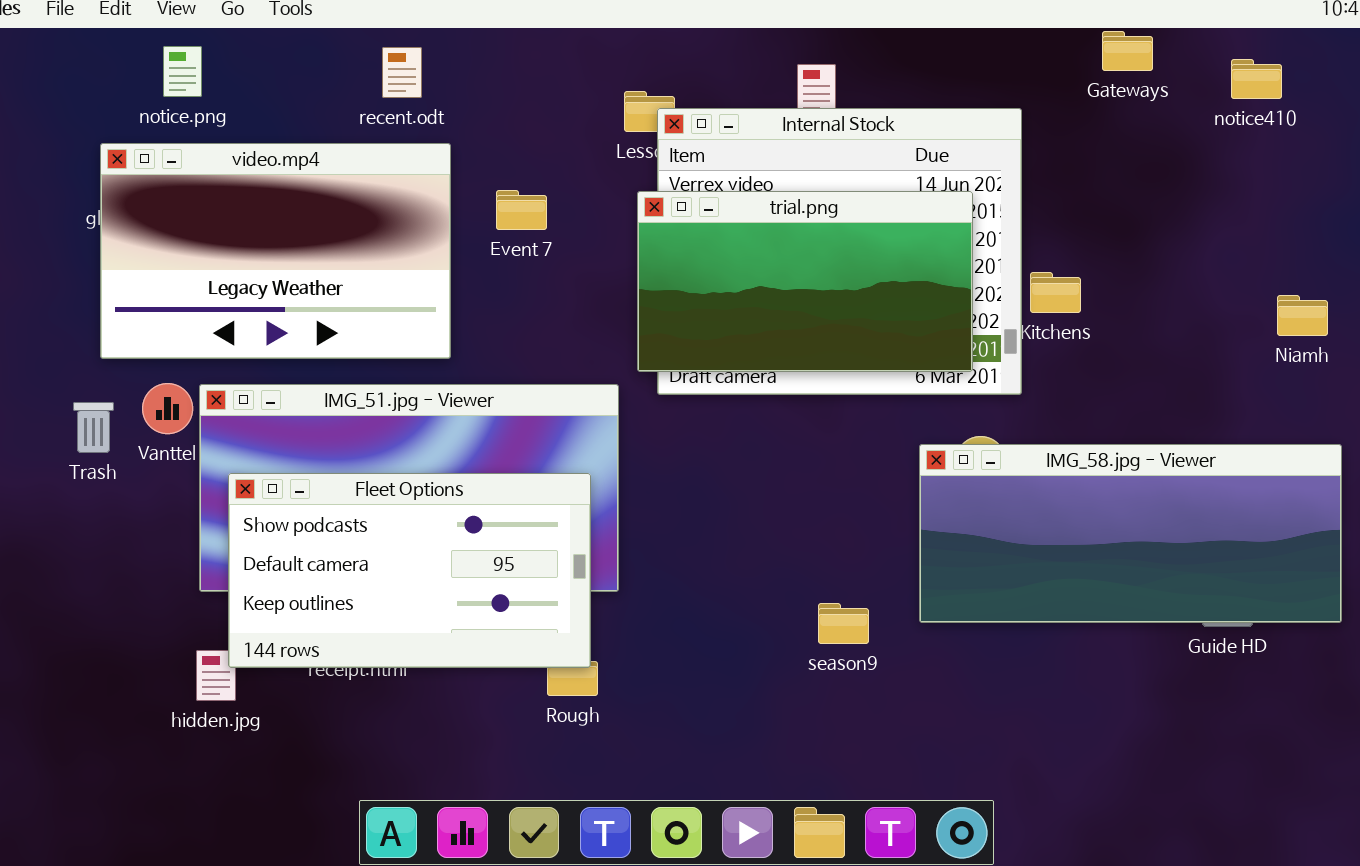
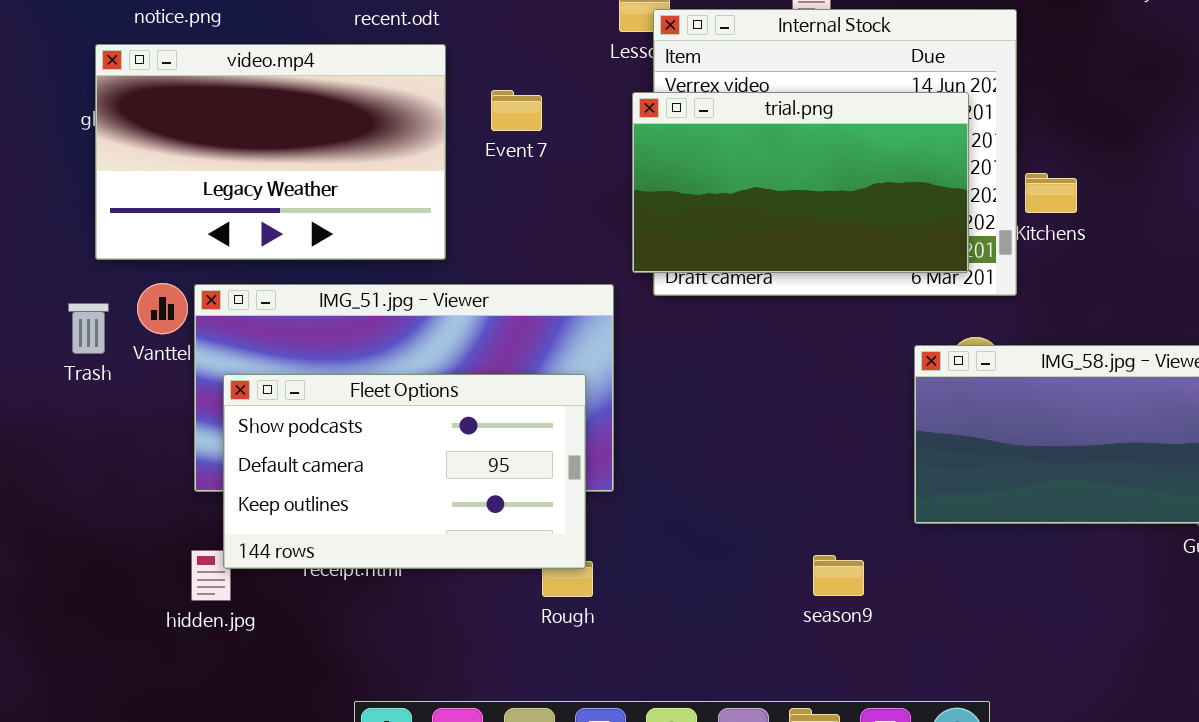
season9: [818,603,869,644] -> [813,555,864,596], moved

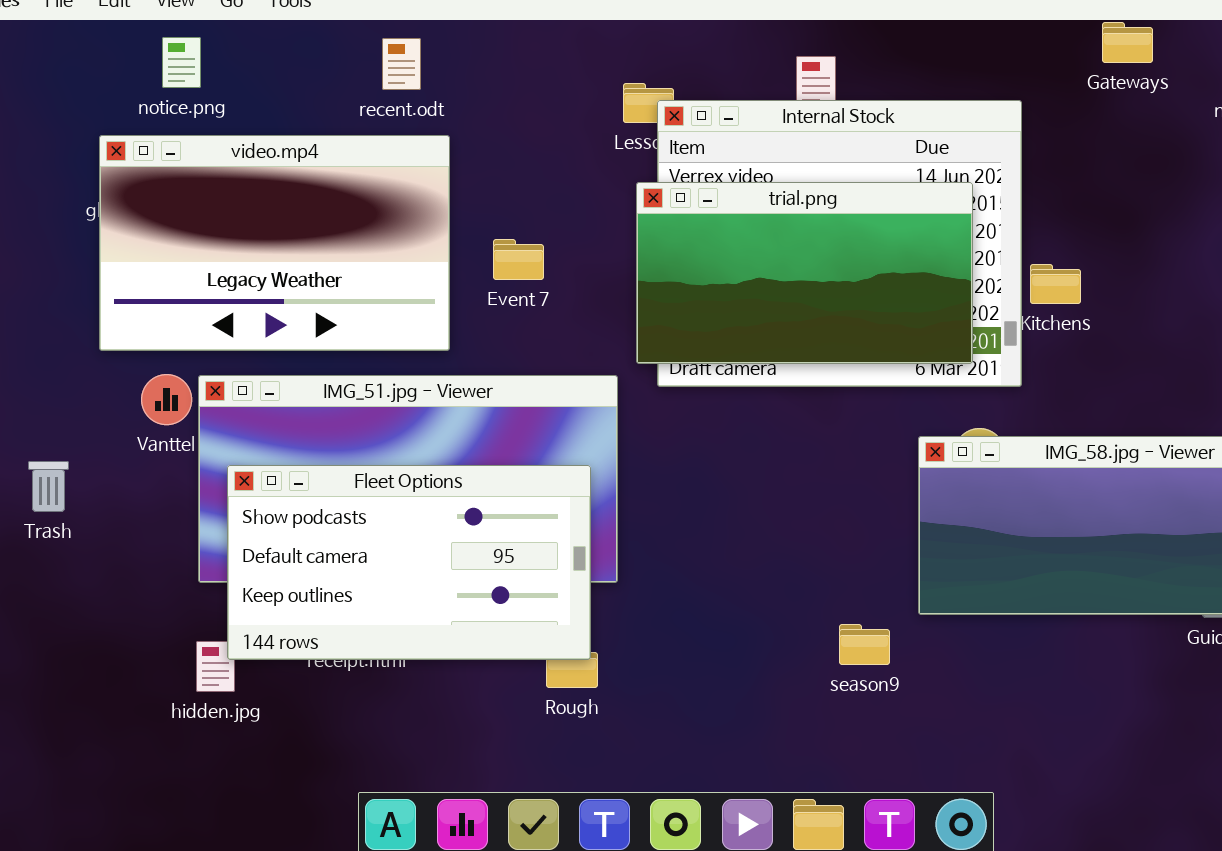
Event 7: [491,90,542,131] -> [493,239,544,280], moved
Trash: [68,303,109,354] -> [28,461,69,512], moved
season9: [813,555,864,596] -> [839,624,890,665], moved

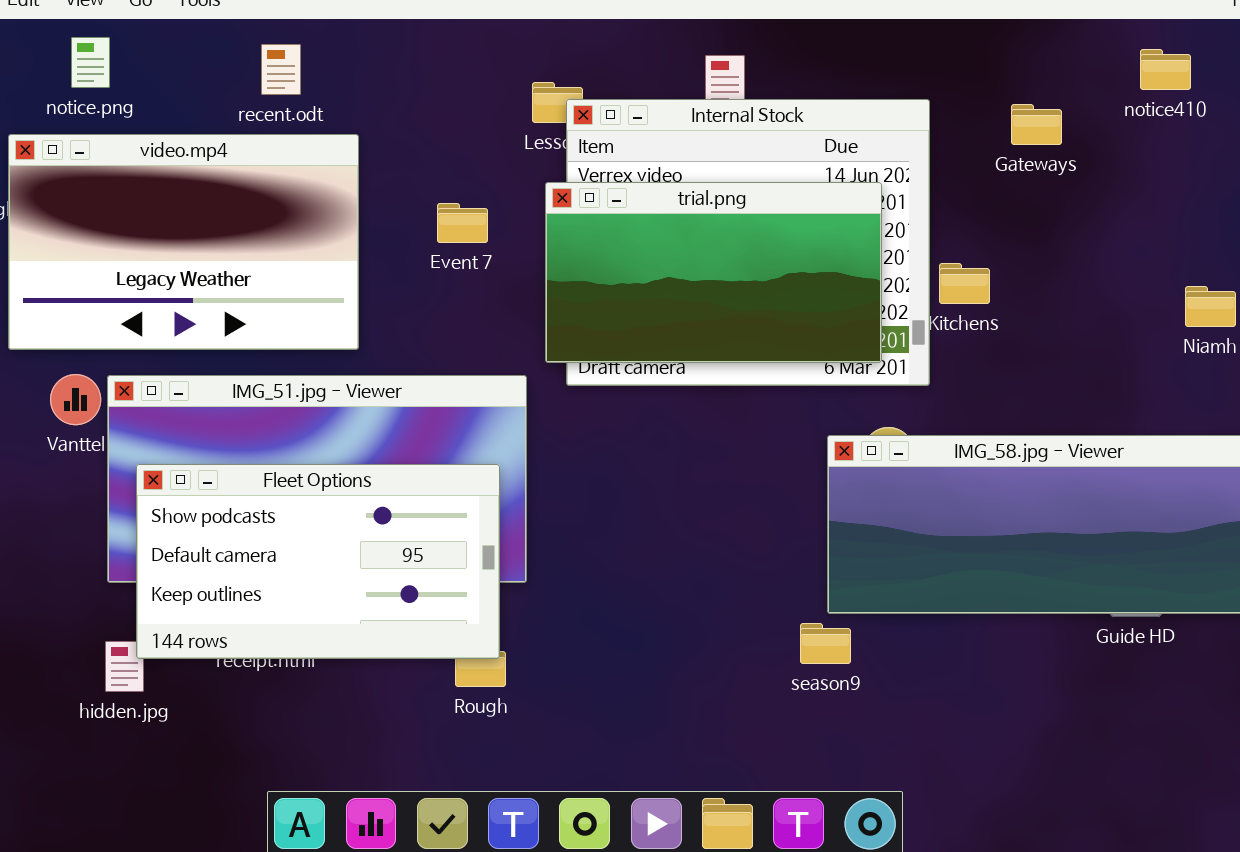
Gateways: [1102,22,1153,63] -> [1011,104,1062,145], moved
recent.odt: [382,38,421,90] -> [261,44,301,95], moved
Event 7: [493,239,544,280] -> [437,203,488,243], moved
season9: [839,624,890,665] -> [800,623,851,664], moved

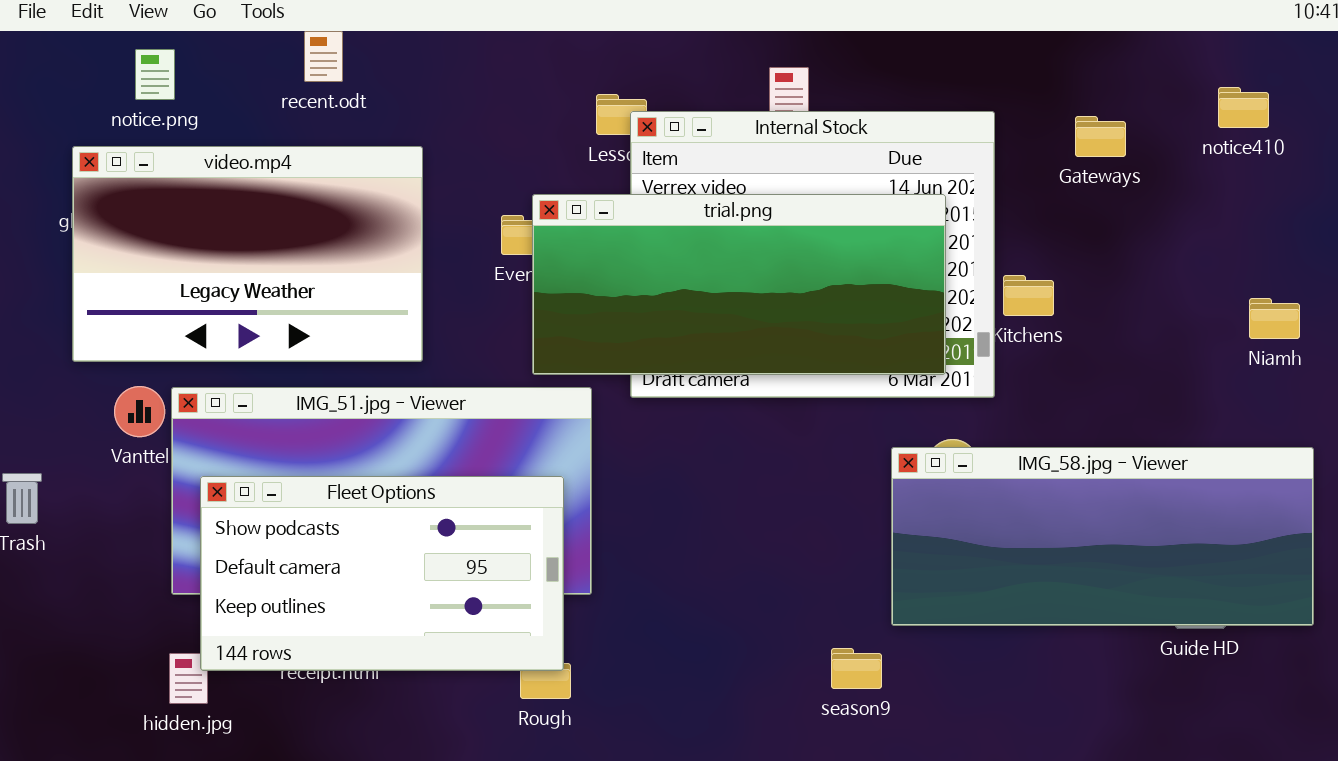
recent.odt: [261,44,301,95] -> [304,31,343,82], moved
notice410: [1140,49,1191,90] -> [1218,87,1269,128], moved
trial.png: [545,182,882,363] -> [532,194,946,375], resized
season9: [800,623,851,664] -> [831,648,882,689], moved

